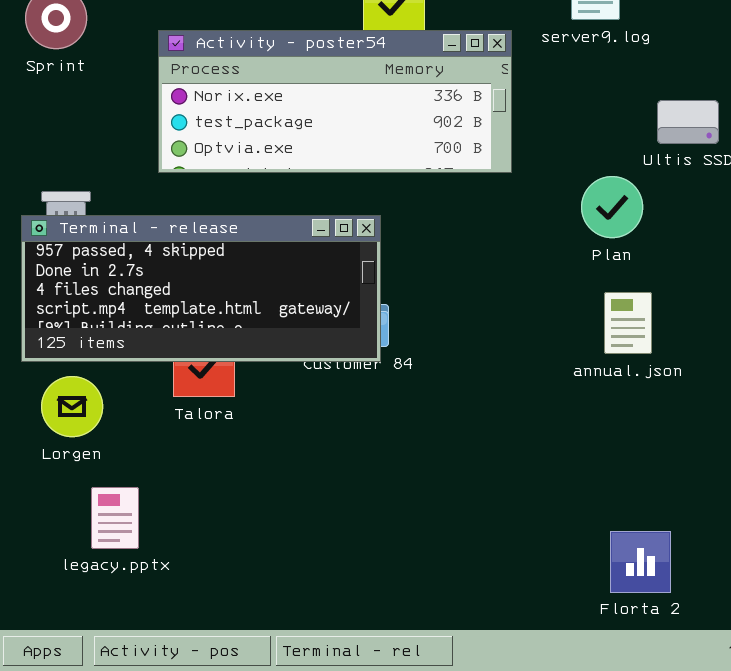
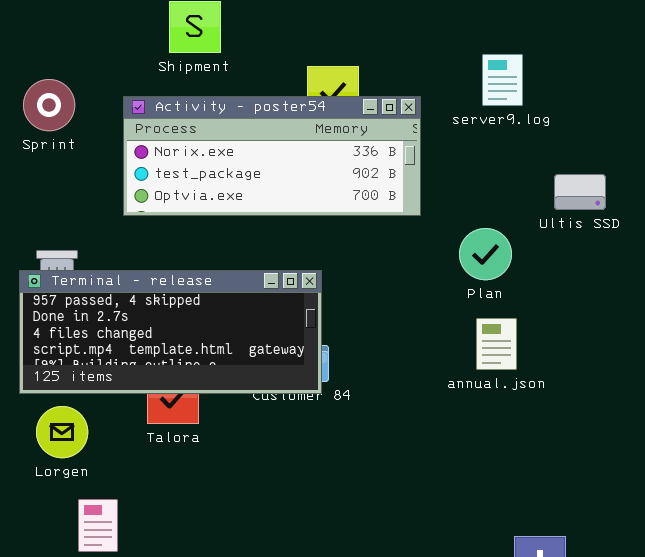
Activity - poster54: [158,30,512,173] -> [123,96,421,216], moved
Plan: [581,176,643,238] -> [459,228,512,280], moved
annual.json: [604,292,652,354] -> [476,318,517,370], moved

